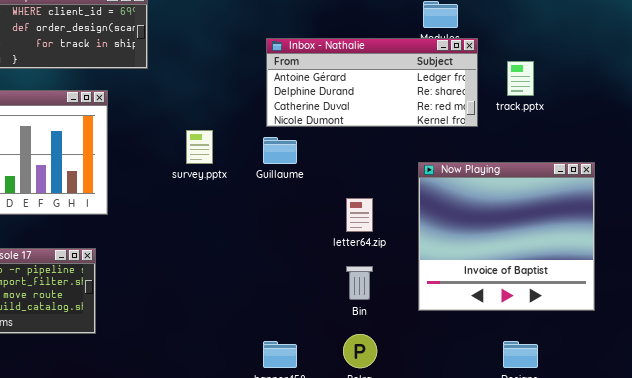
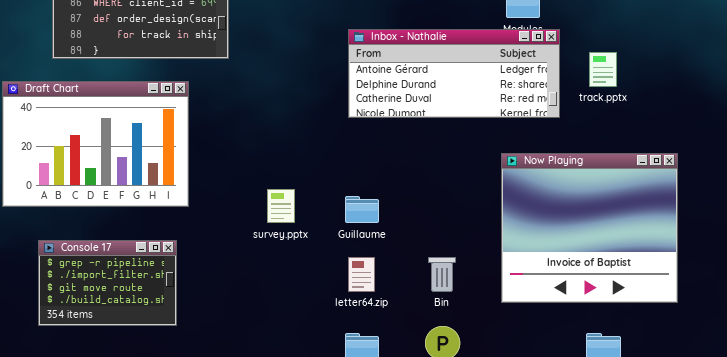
survey.pptx: [186,130,213,164] -> [267,189,295,223], moved
Guillaume: [263,137,297,164] -> [345,196,379,223], moved
letter64.zip: [346,198,373,232] -> [348,257,375,292], moved

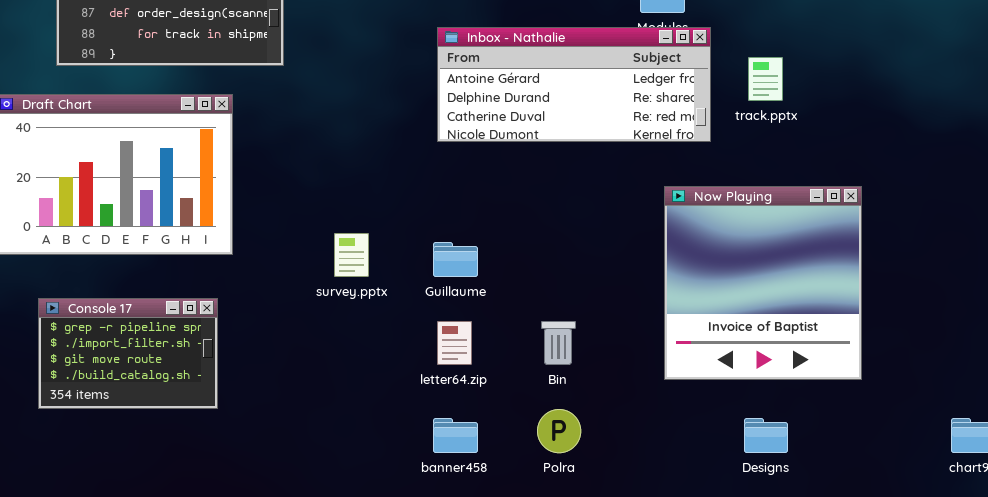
Now Playing: [501,153,678,303] -> [664,186,862,380], resized

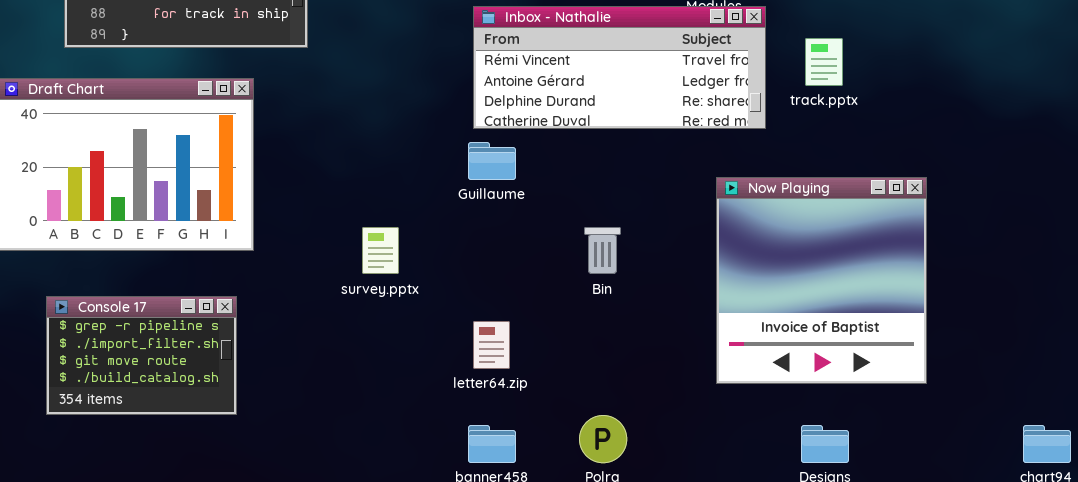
Inbox - Nathalie: [437,27,711,142] -> [473,6,766,129], scrolled up 1 row
Guillaume: [433,242,478,277] -> [468,142,516,180], moved
Bin: [541,321,576,365] -> [584,227,621,274], moved

